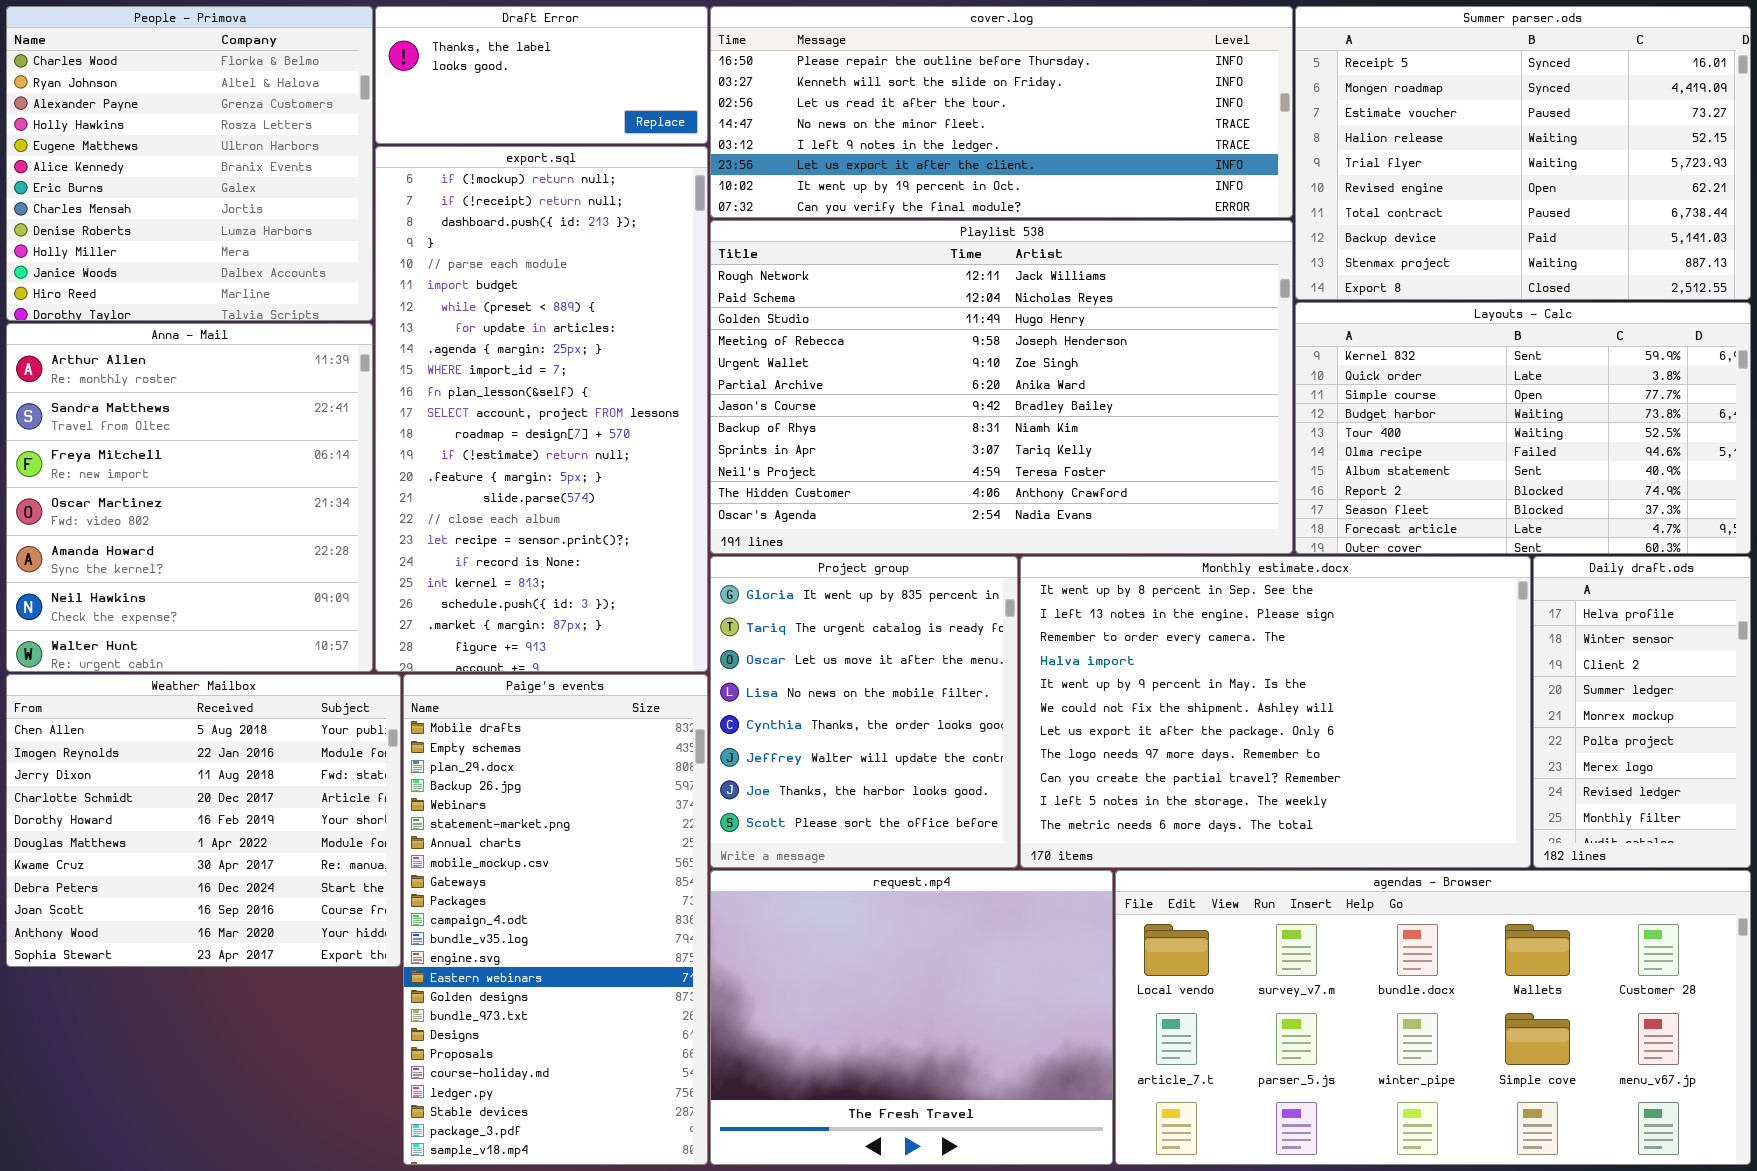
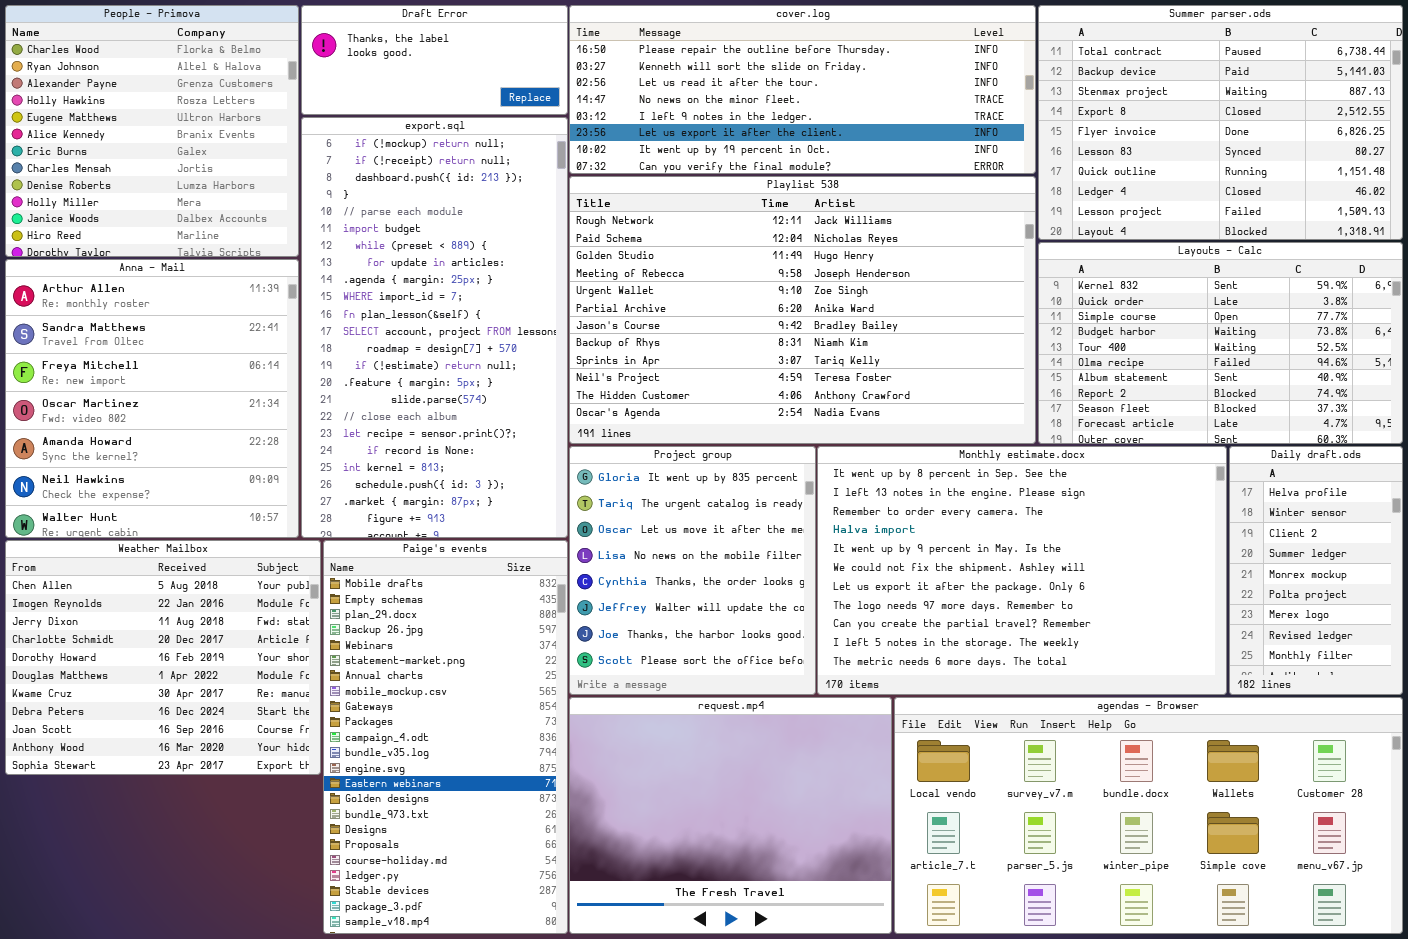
Summer parser.ods: [1295,6,1751,300] -> [1038,5,1403,240], scrolled down 6 rows

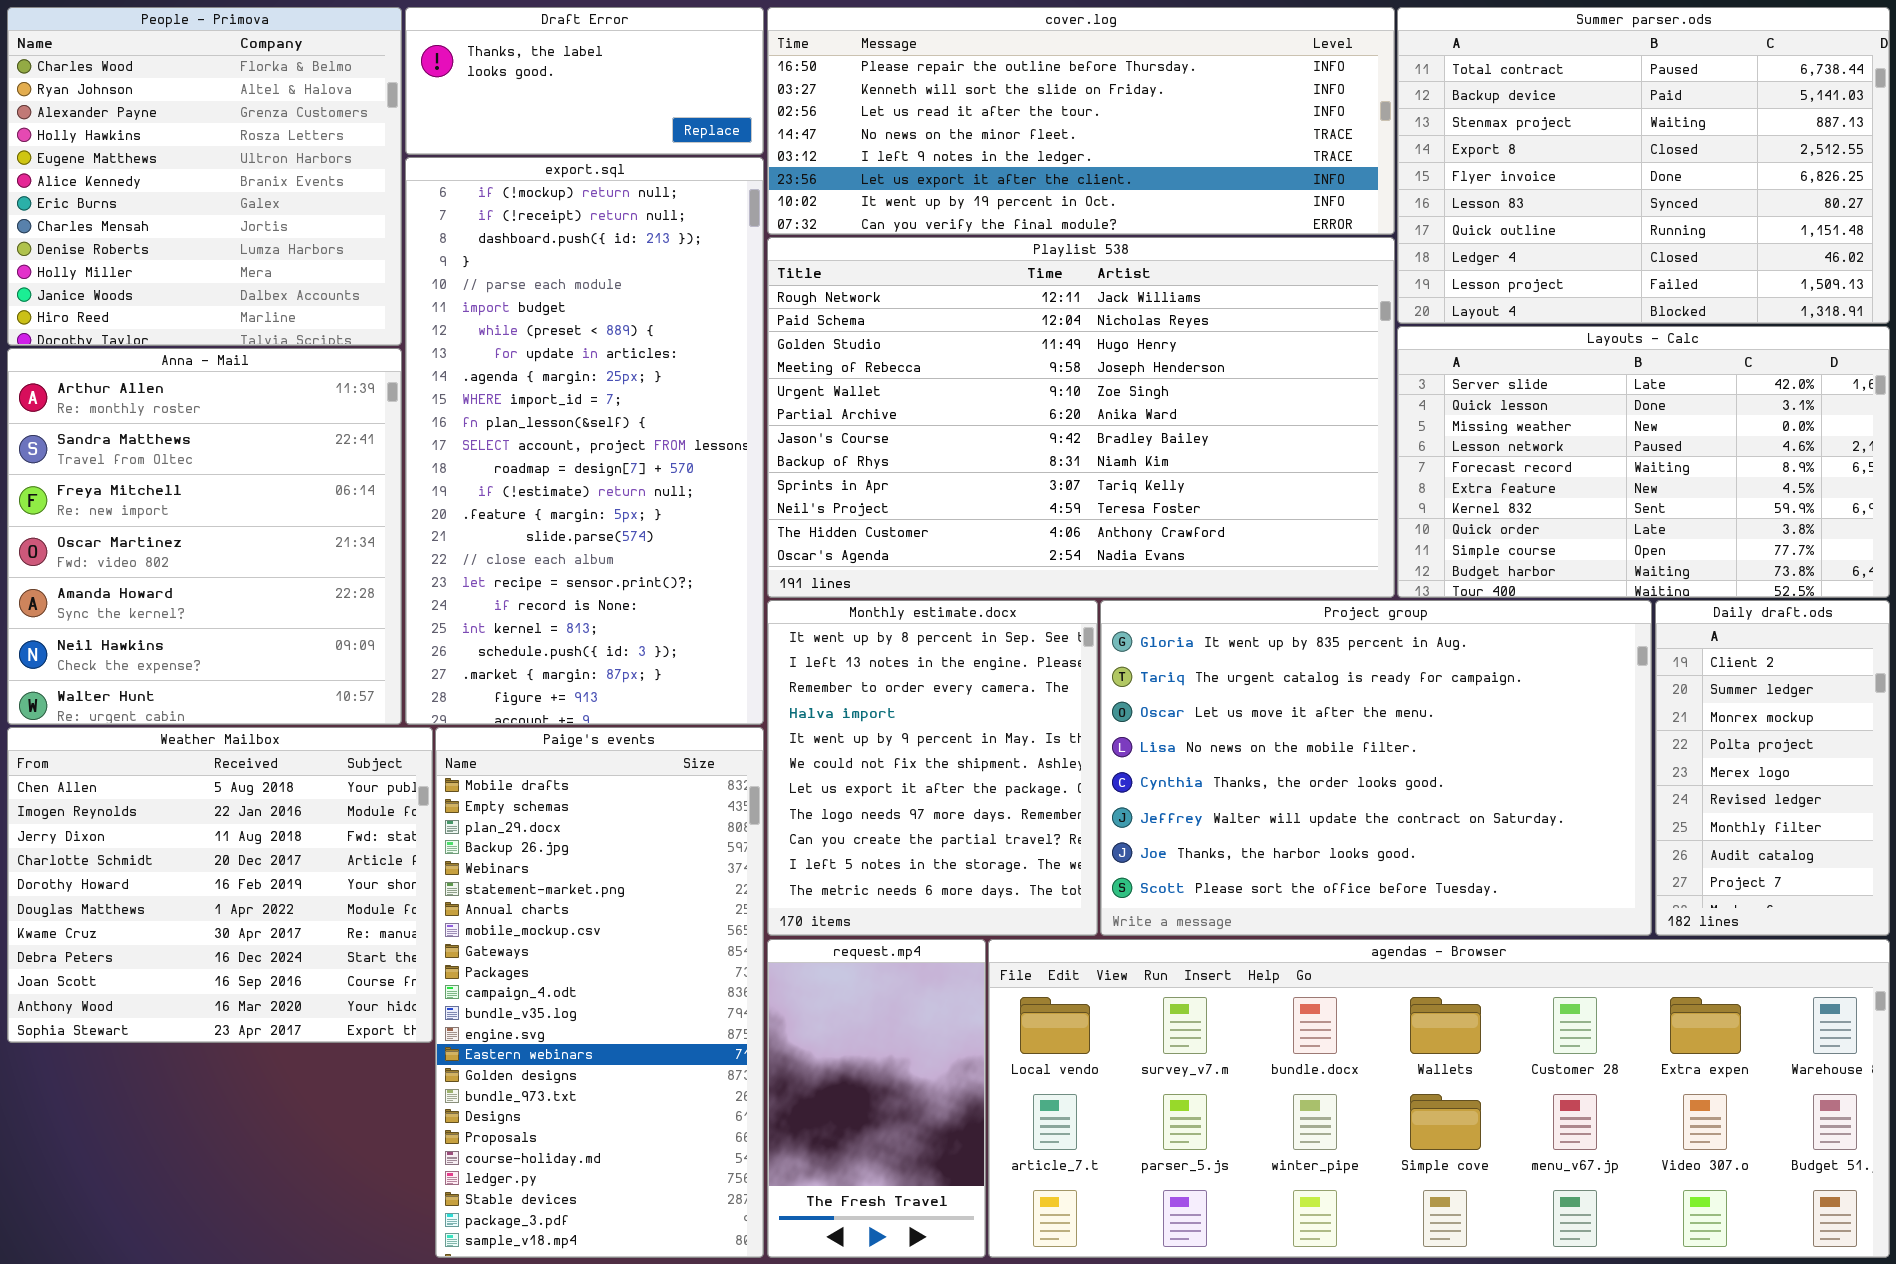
Layouts - Calc: [1038,242,1403,444] -> [1397,326,1890,598], scrolled up 6 rows
Project group: [569,446,816,695] -> [1100,600,1652,936], moved, resized
Monthly estimate.docx: [817,446,1227,695] -> [767,600,1098,936], moved, resized
Daily draft.ods: [1229,446,1403,695] -> [1655,600,1890,936], scrolled down 2 rows
request.mp4: [569,697,892,934] -> [767,939,986,1258], resized
agendas - Browser: [894,697,1403,934] -> [988,939,1890,1258], resized

